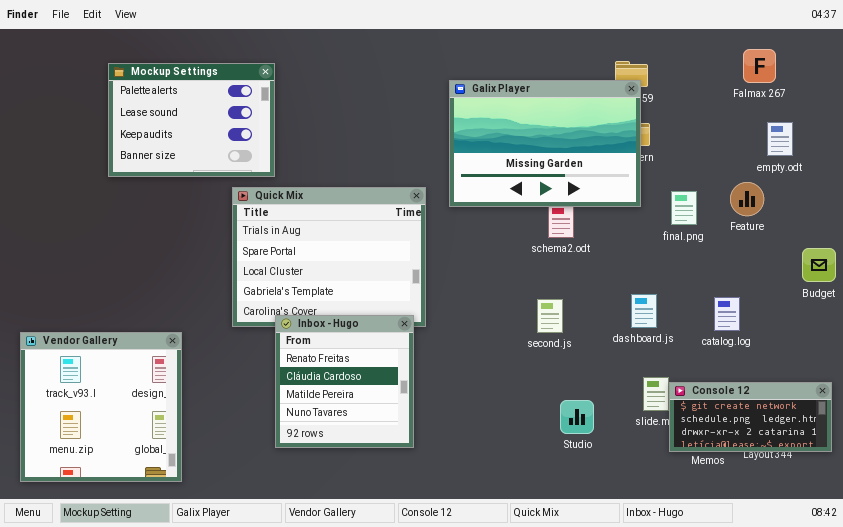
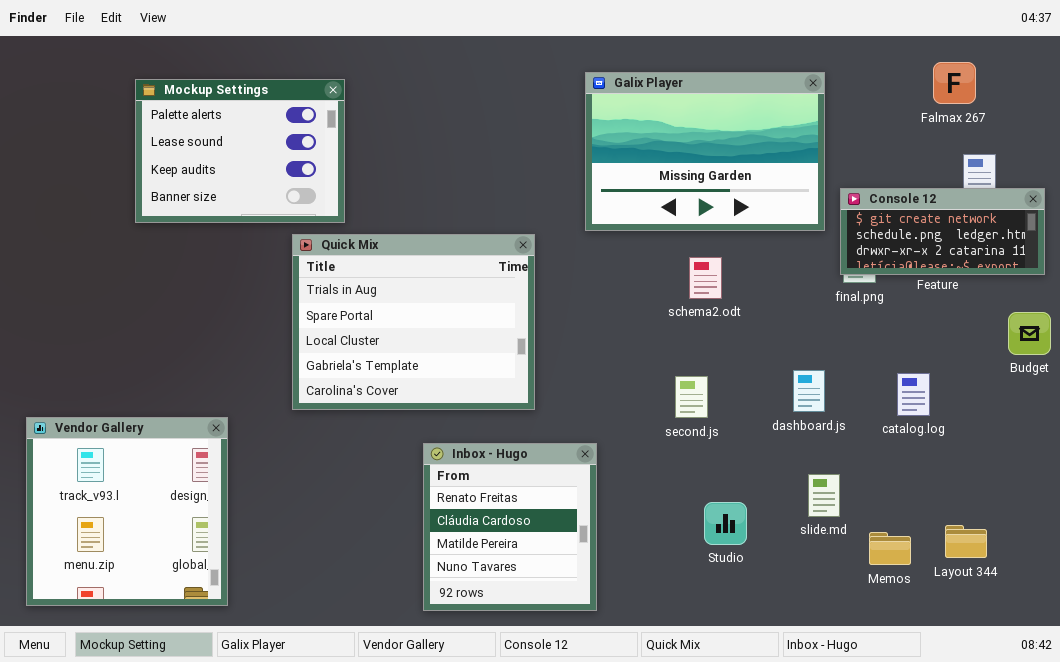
Galix Player: [449,80,641,207] -> [585,72,825,231], moved
Inbox - Hugo: [275,315,414,448] -> [423,443,597,611], moved
Console 12: [669,382,832,452] -> [840,188,1045,275], moved

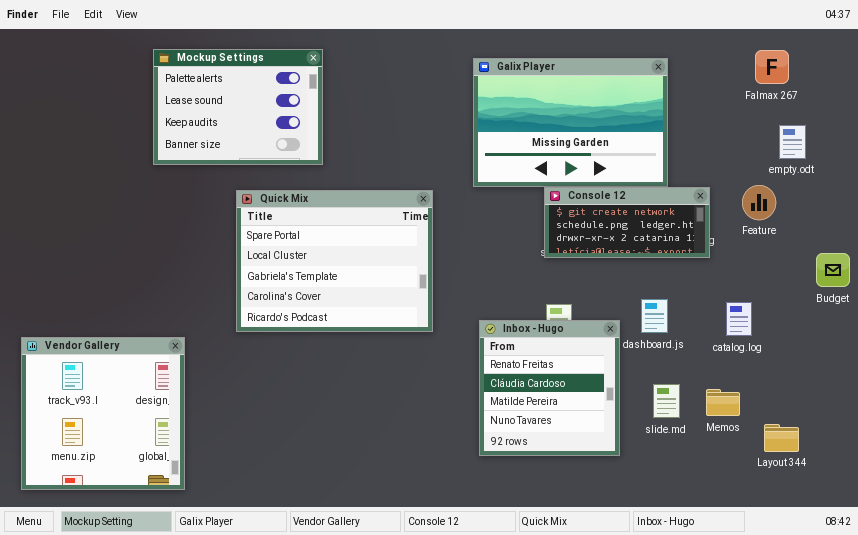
Mockup Settings: [135,79,345,223] -> [153,49,323,165], moved
Console 12: [840,188,1045,275] -> [544,187,710,258], moved
Quick Mix: [292,234,535,410] -> [236,190,433,332], scrolled down 1 row
Inbox - Hugo: [423,443,597,611] -> [479,320,620,456], moved
Memos: [869,532,911,565] -> [706,389,740,416], moved

